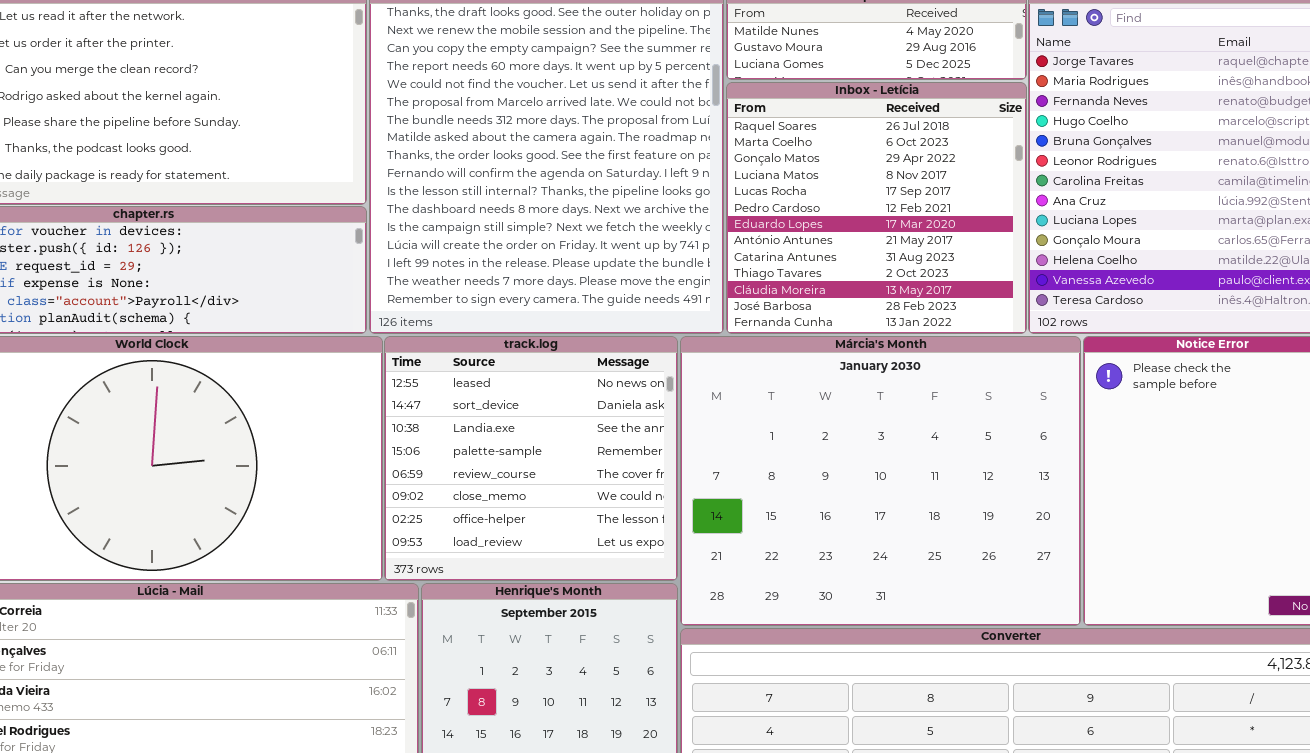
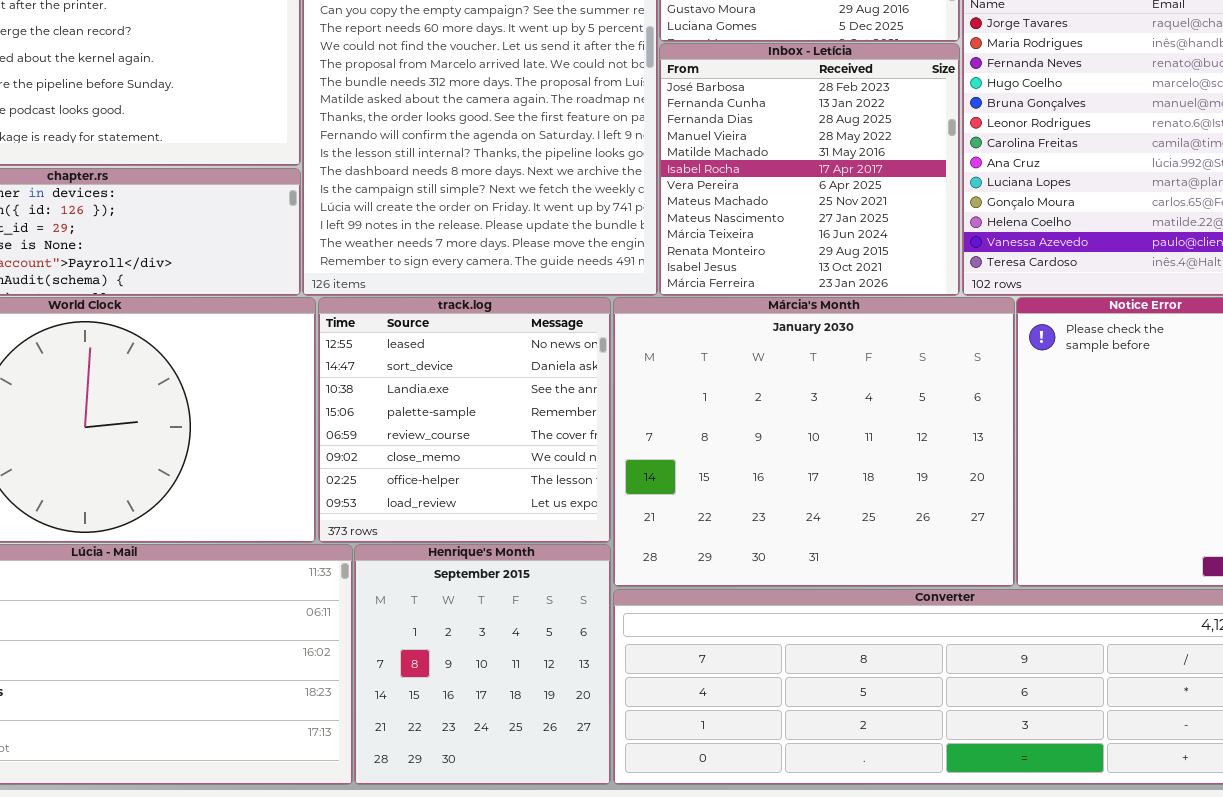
Inbox - Letícia: [726,82,1027,334] -> [659,43,960,296], scrolled down 11 rows

